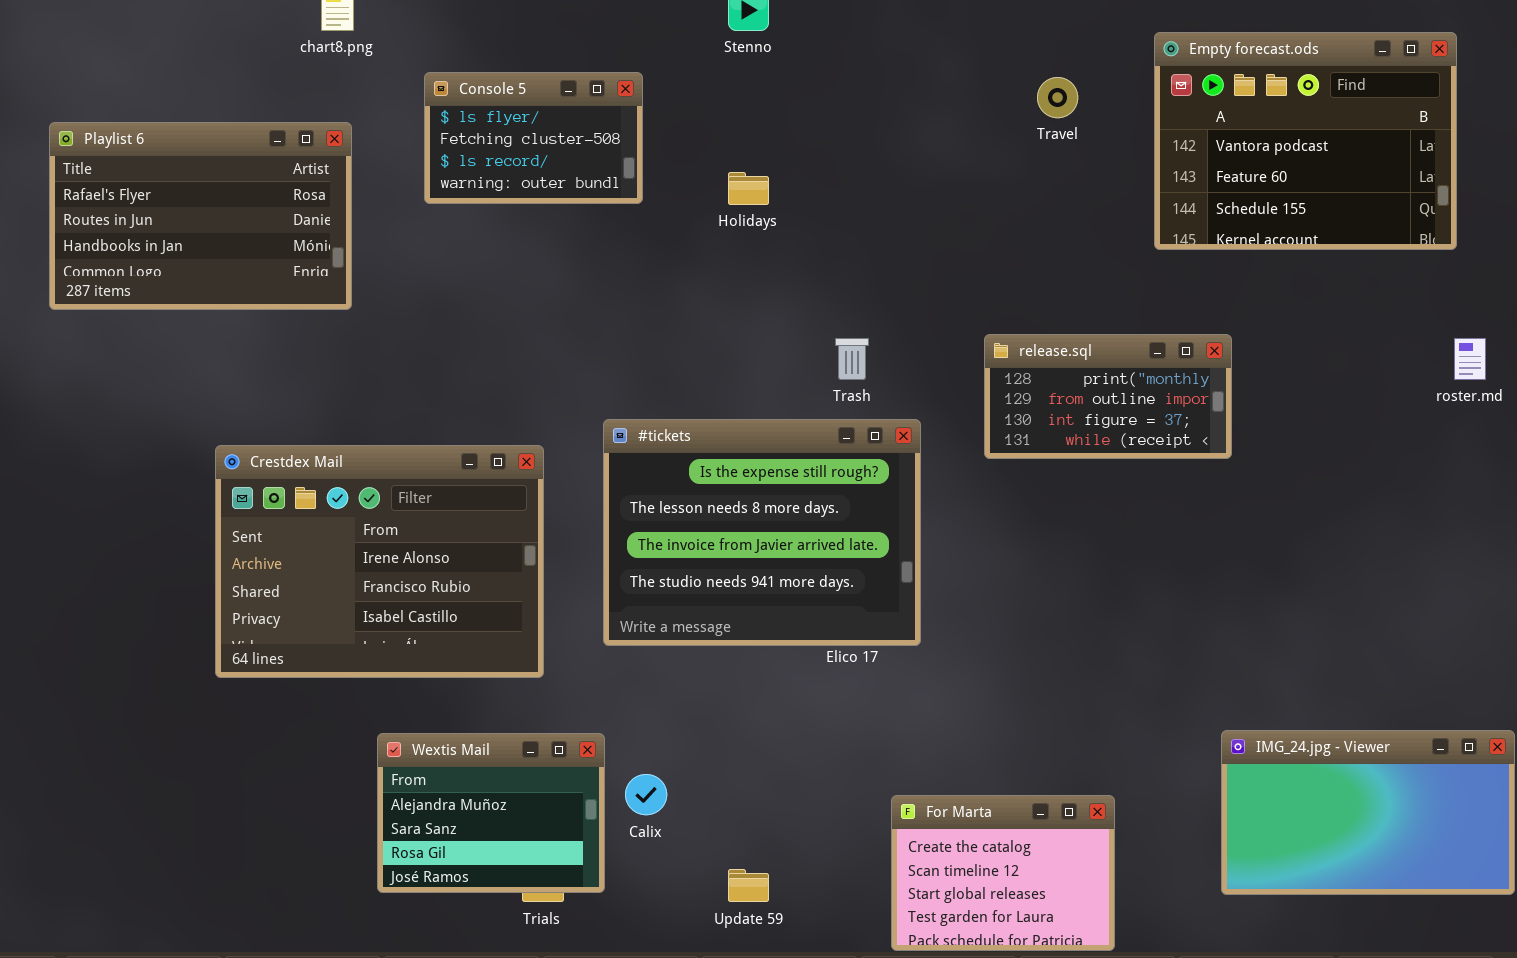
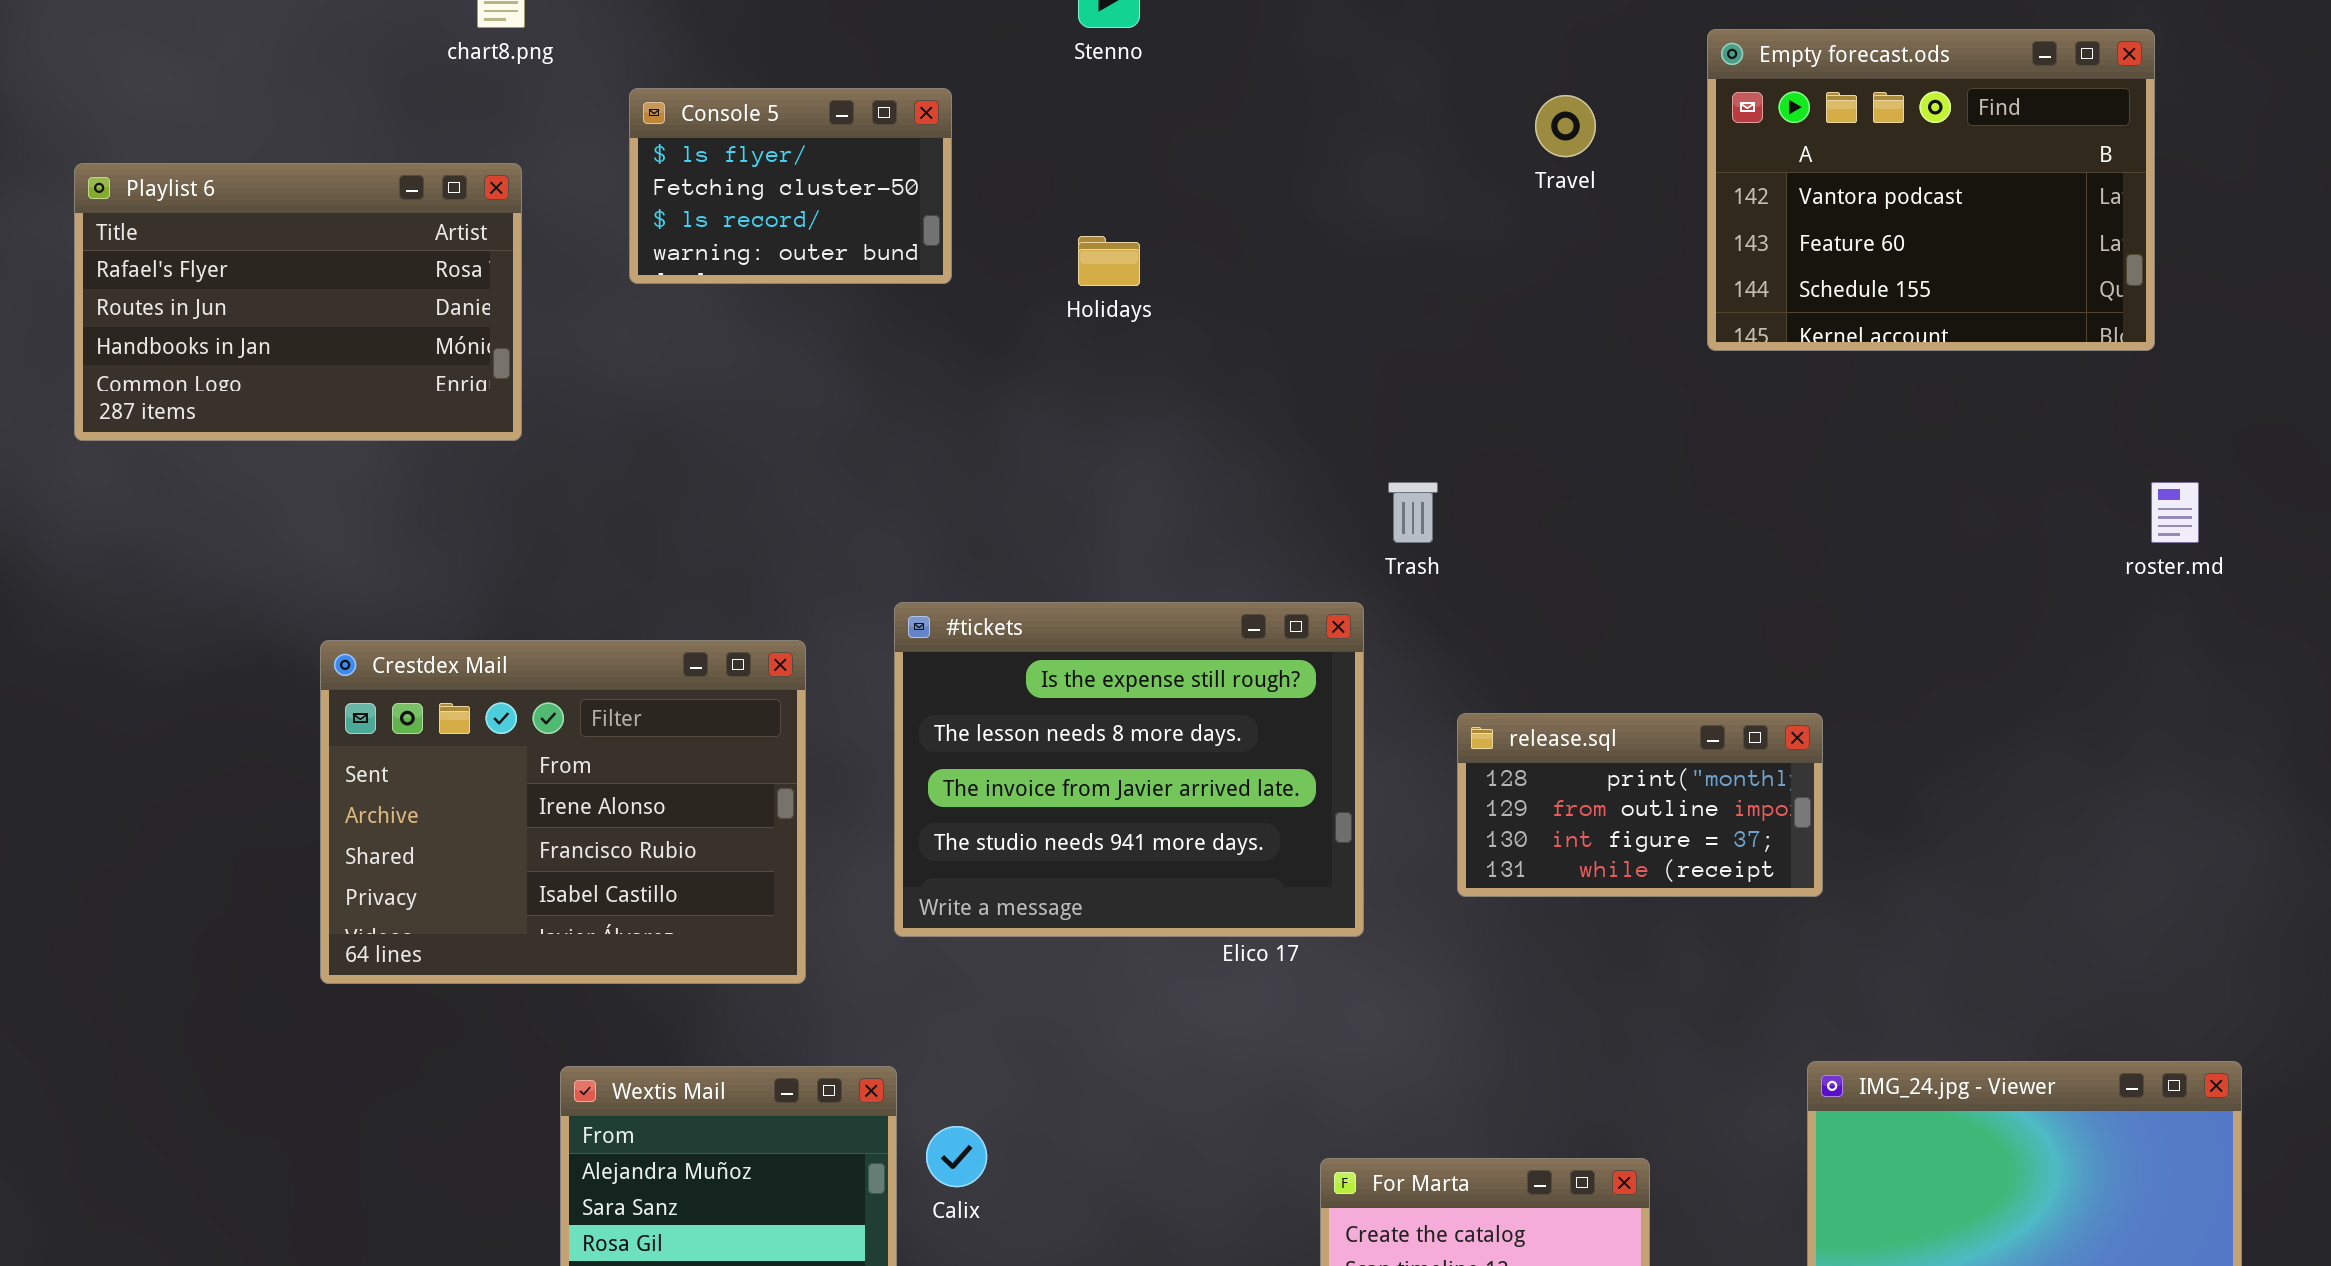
release.sql: [984,334,1232,459] -> [1457,713,1823,897], moved
Trash: [835,338,869,380] -> [1388,482,1438,543], moved

